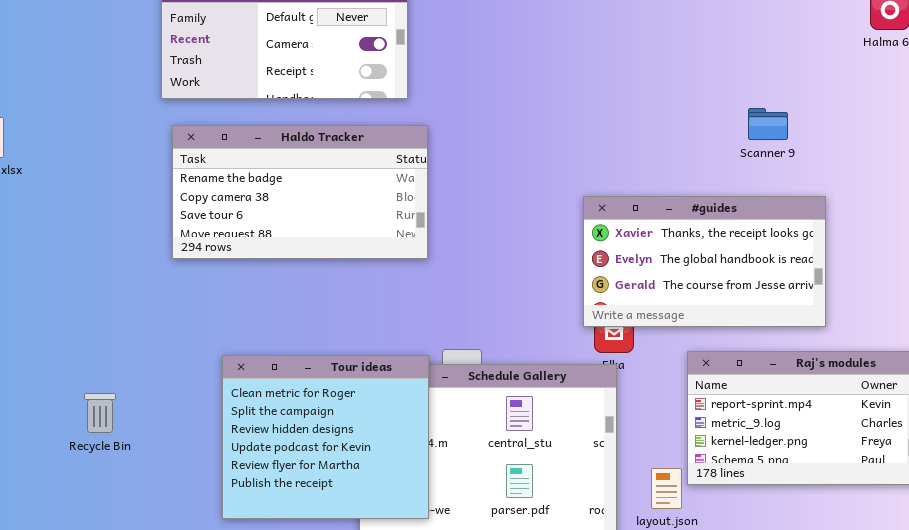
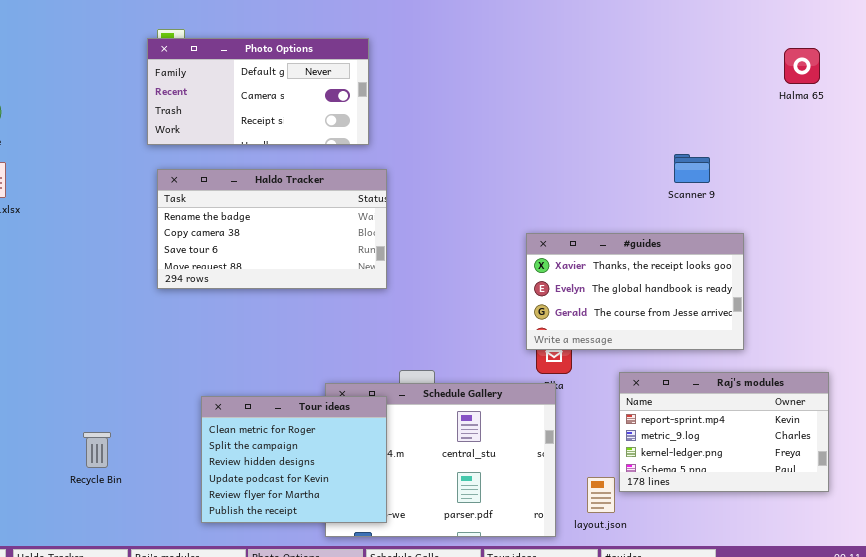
Tour ideas: [222,355,429,519] -> [201,396,387,523], resized
Recycle Bin: [84,393,116,433] -> [83,432,111,468], moved

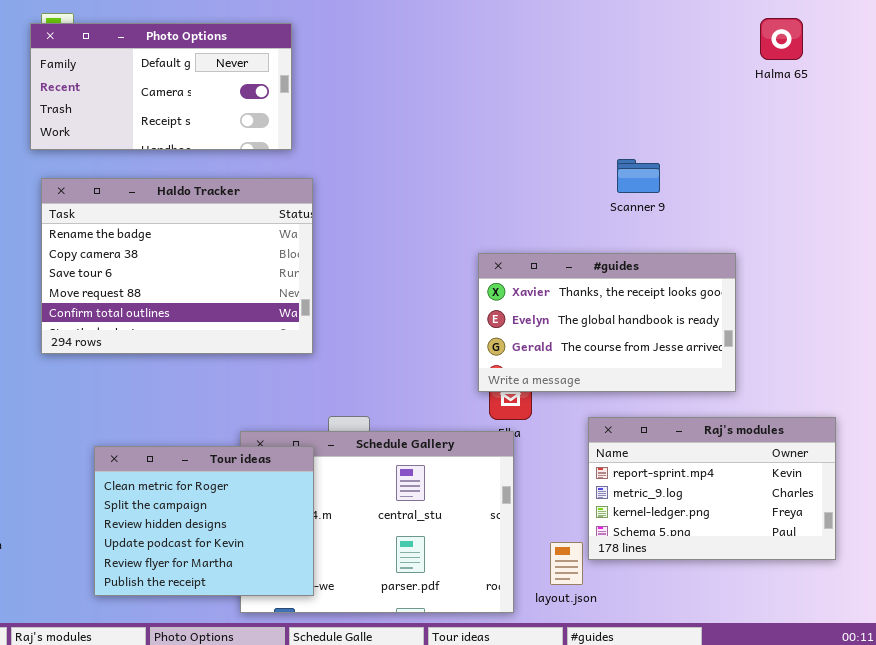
Halma 65: [784,48,820,84] -> [760,18,803,60], moved
Scanner 9: [674,154,710,183] -> [617,159,660,193], moved
Haldo Tracker: [157,169,387,289] -> [41,178,313,354], resized

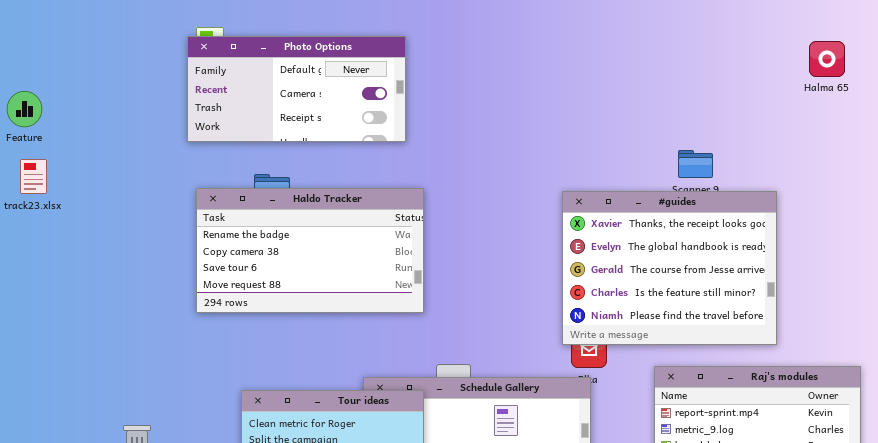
Halma 65: [760,18,803,60] -> [809,41,845,77], moved
Haldo Tracker: [41,178,313,354] -> [196,188,424,313], resized
#guides: [478,253,736,392] -> [562,191,777,345], resized

